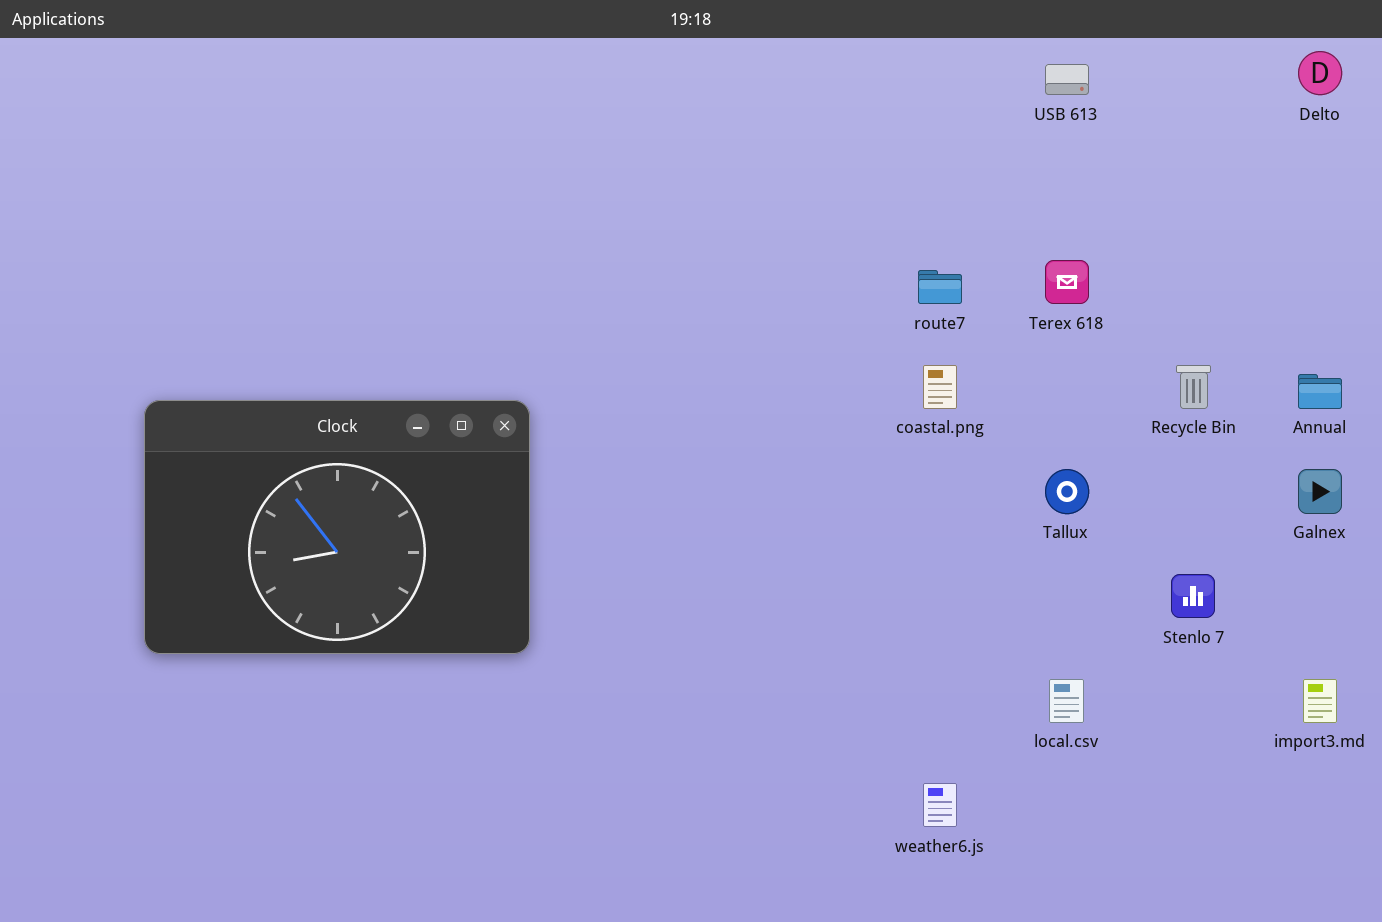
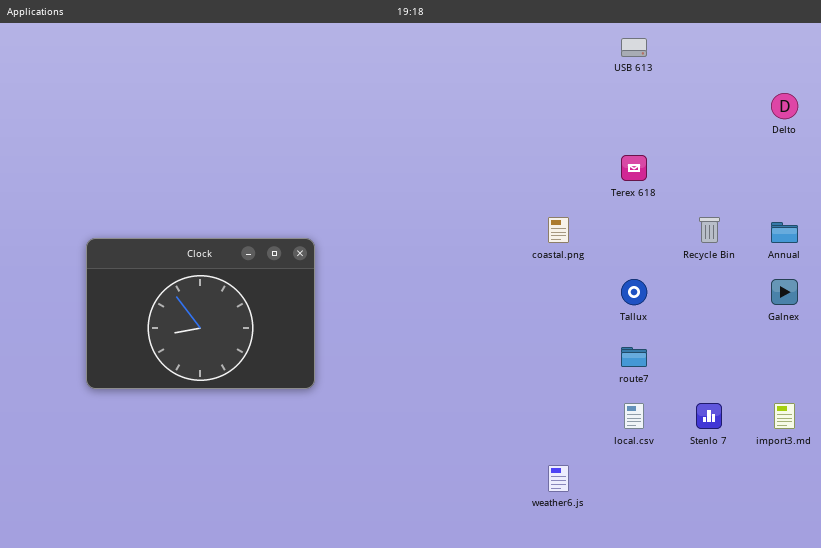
Delto: [1298,51,1342,95] -> [771,93,798,119], moved
route7: [918,270,962,304] -> [621,347,647,367], moved
Stenlo 7: [1171,574,1215,618] -> [696,403,722,429], moved

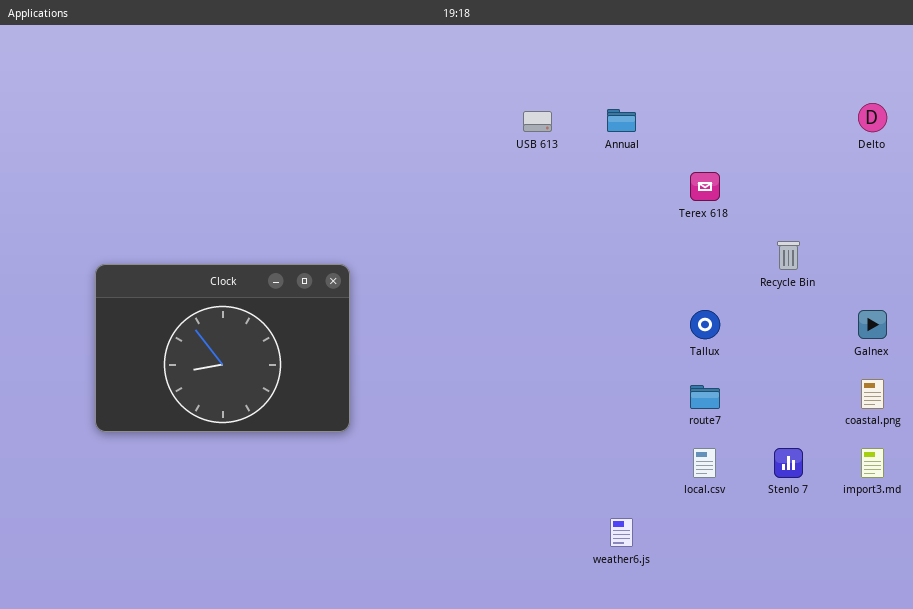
USB 613: [621,38,647,57] -> [523,111,552,132], moved
coastal.png: [548,217,569,243] -> [861,379,884,409], moved
Annual: [771,222,798,243] -> [607,109,636,132], moved

